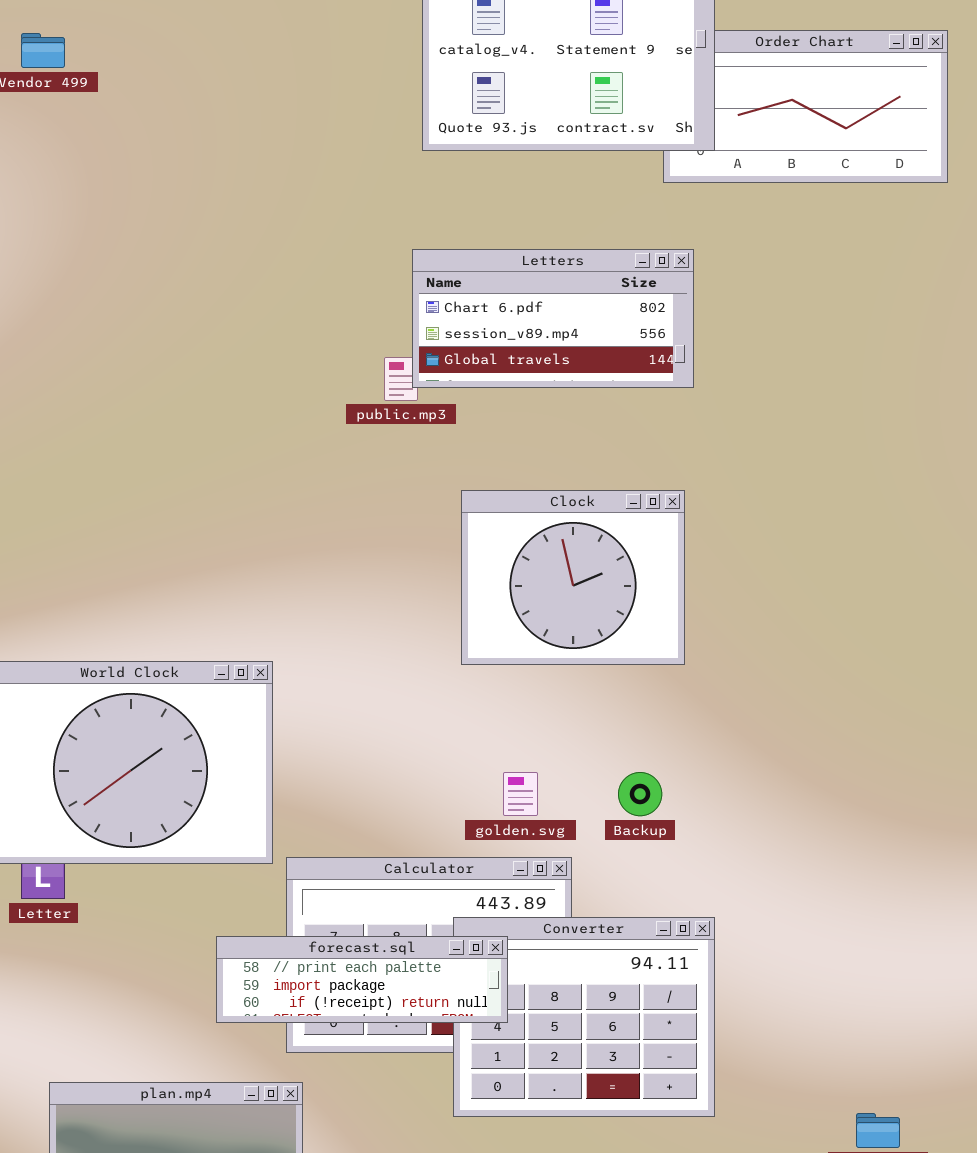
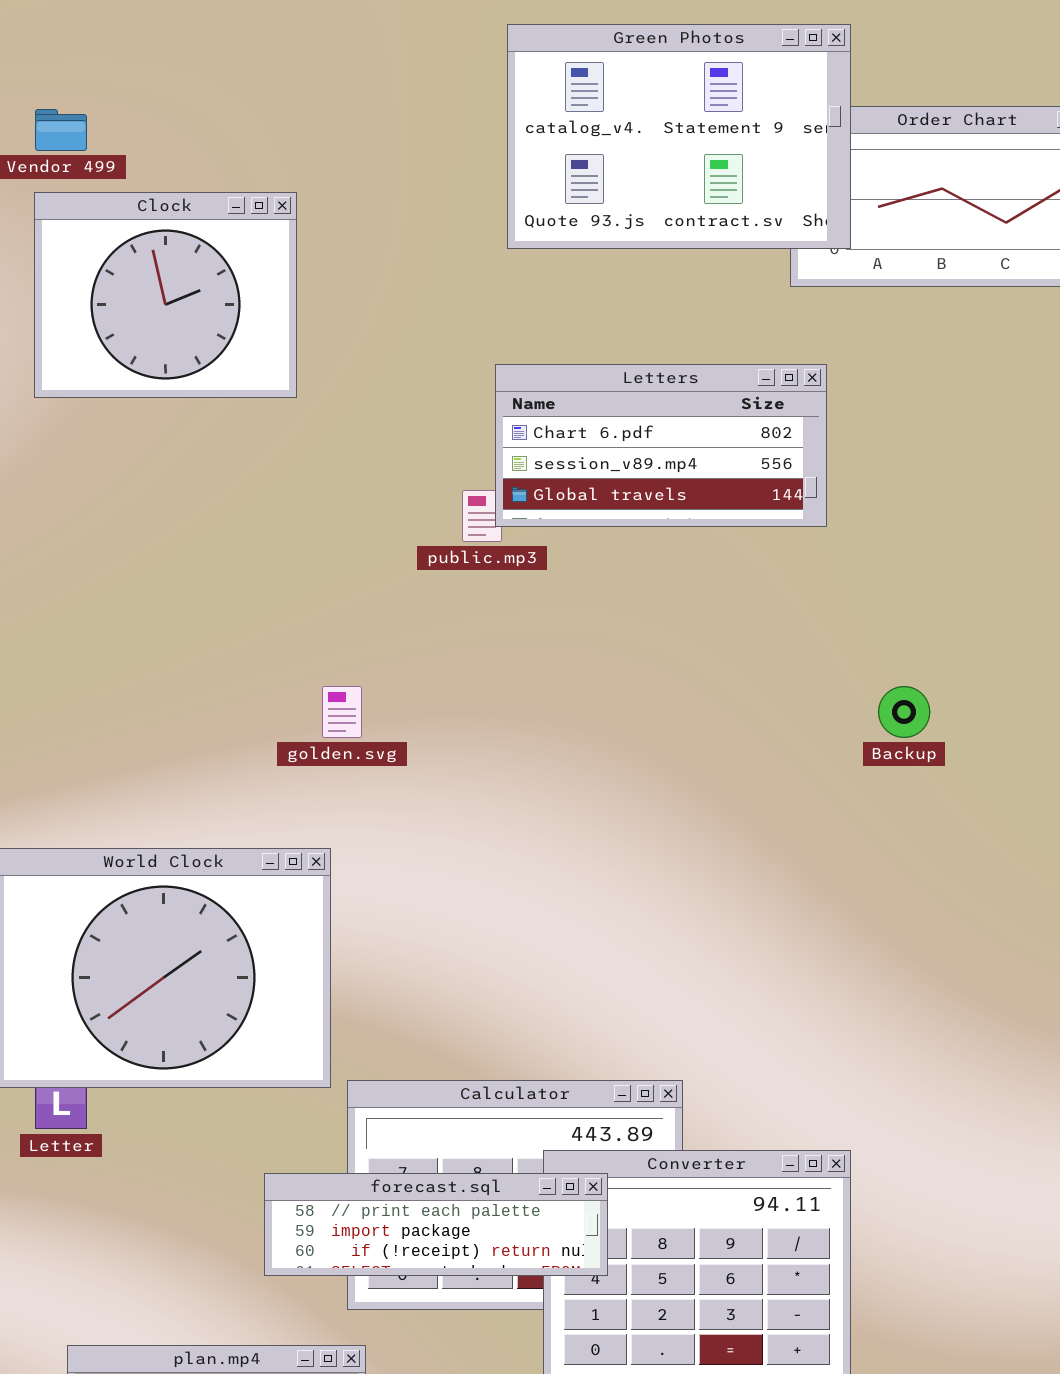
Clock: [461,490,685,665] -> [34,192,297,398], moved
golden.svg: [503,772,538,816] -> [322,686,362,738], moved
Backup: [618,772,662,816] -> [878,686,930,738], moved

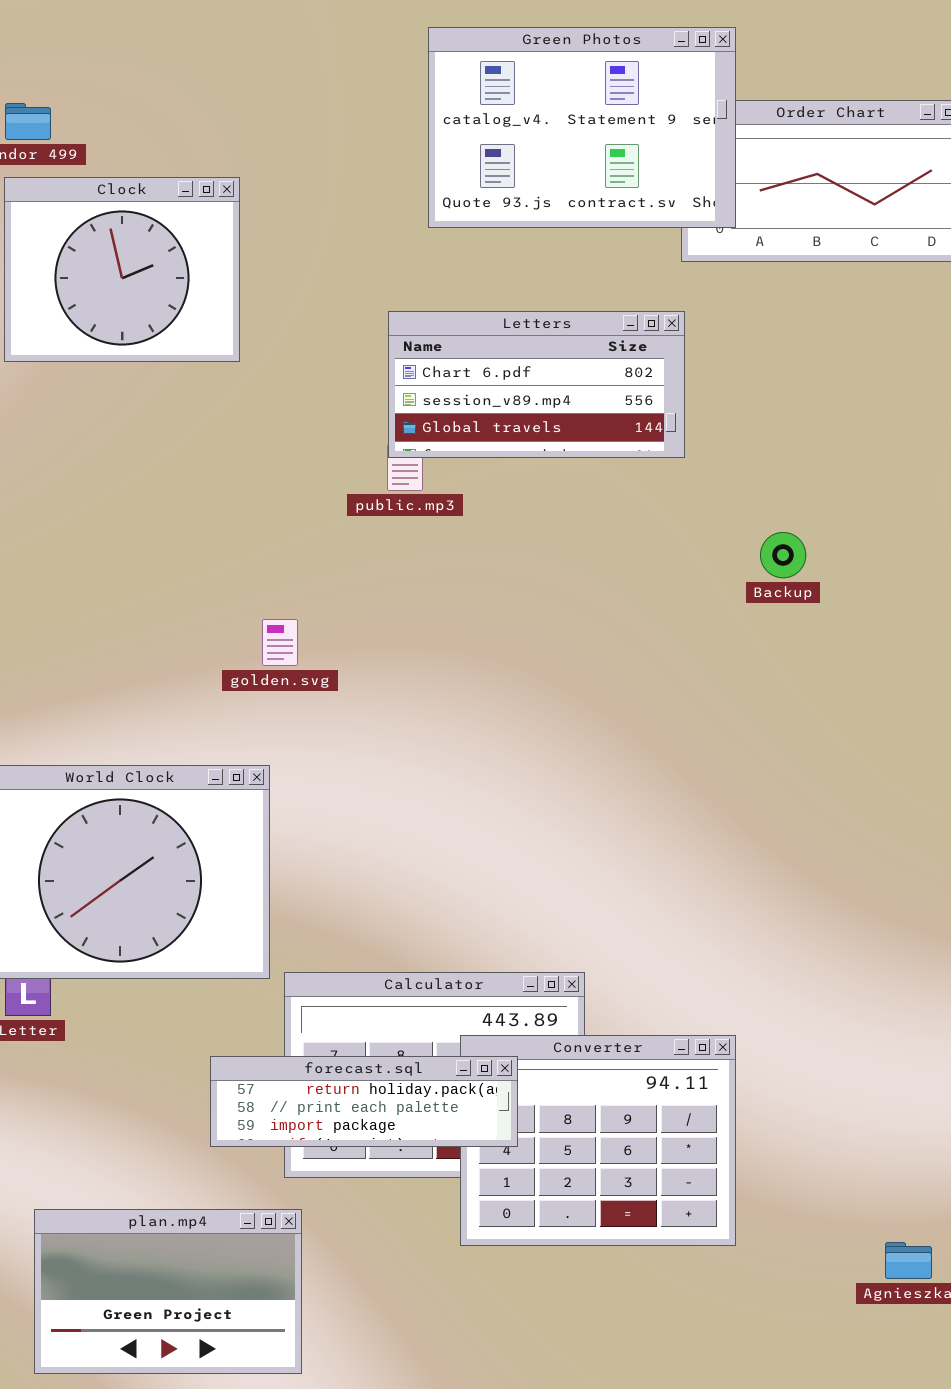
Letters: [495,364,827,527] -> [388,311,685,458], moved
Backup: [878,686,930,738] -> [760,532,806,578], moved
forecast.sql: [264,1173,608,1276] -> [210,1056,518,1147], scrolled up 1 row

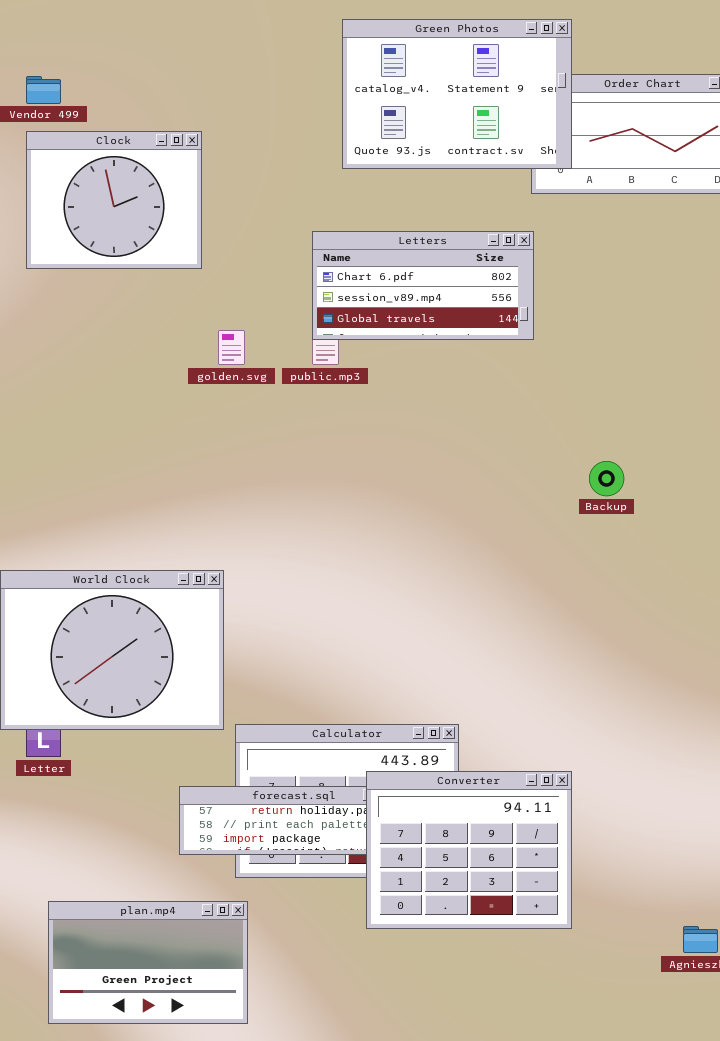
Backup: [760,532,806,578] -> [589,461,624,496], moved
golden.svg: [262,619,298,666] -> [218,330,245,365], moved
Converter: [460,1035,736,1246] -> [366,771,572,929], raised

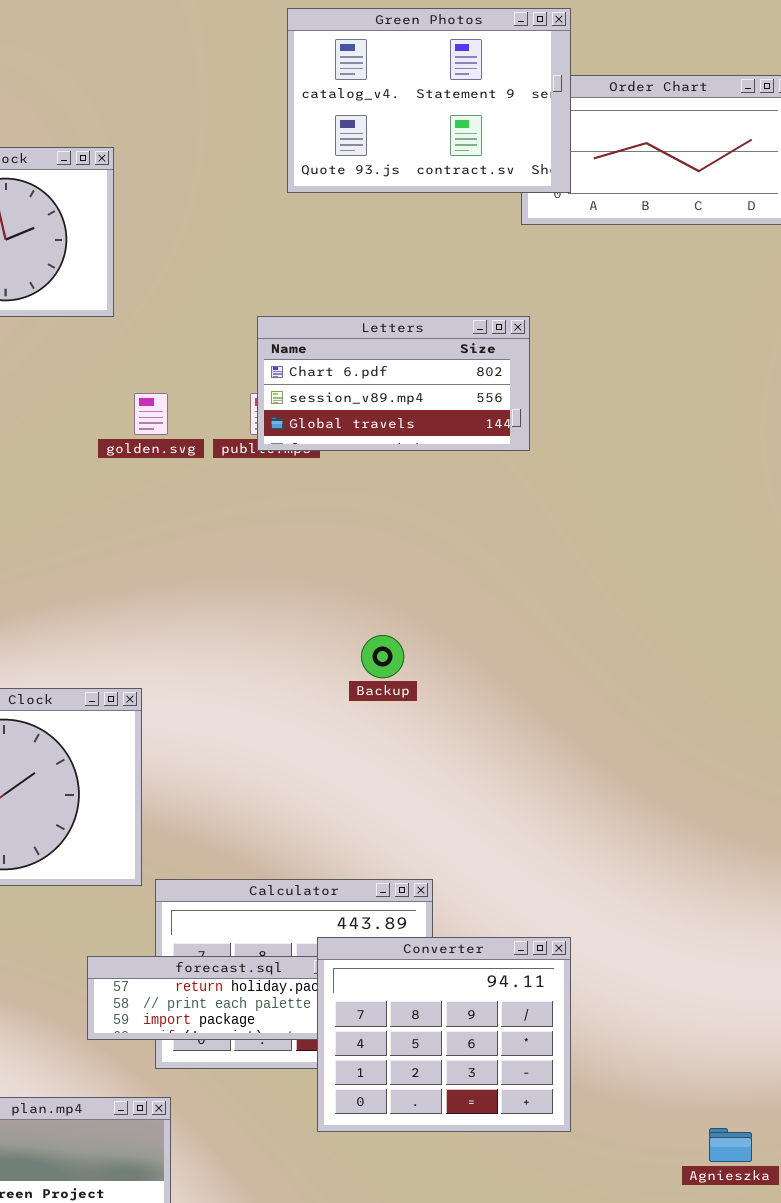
Letters: [312,231,534,340] -> [257,316,530,451], moved
Backup: [589,461,624,496] -> [361,635,404,678], moved

